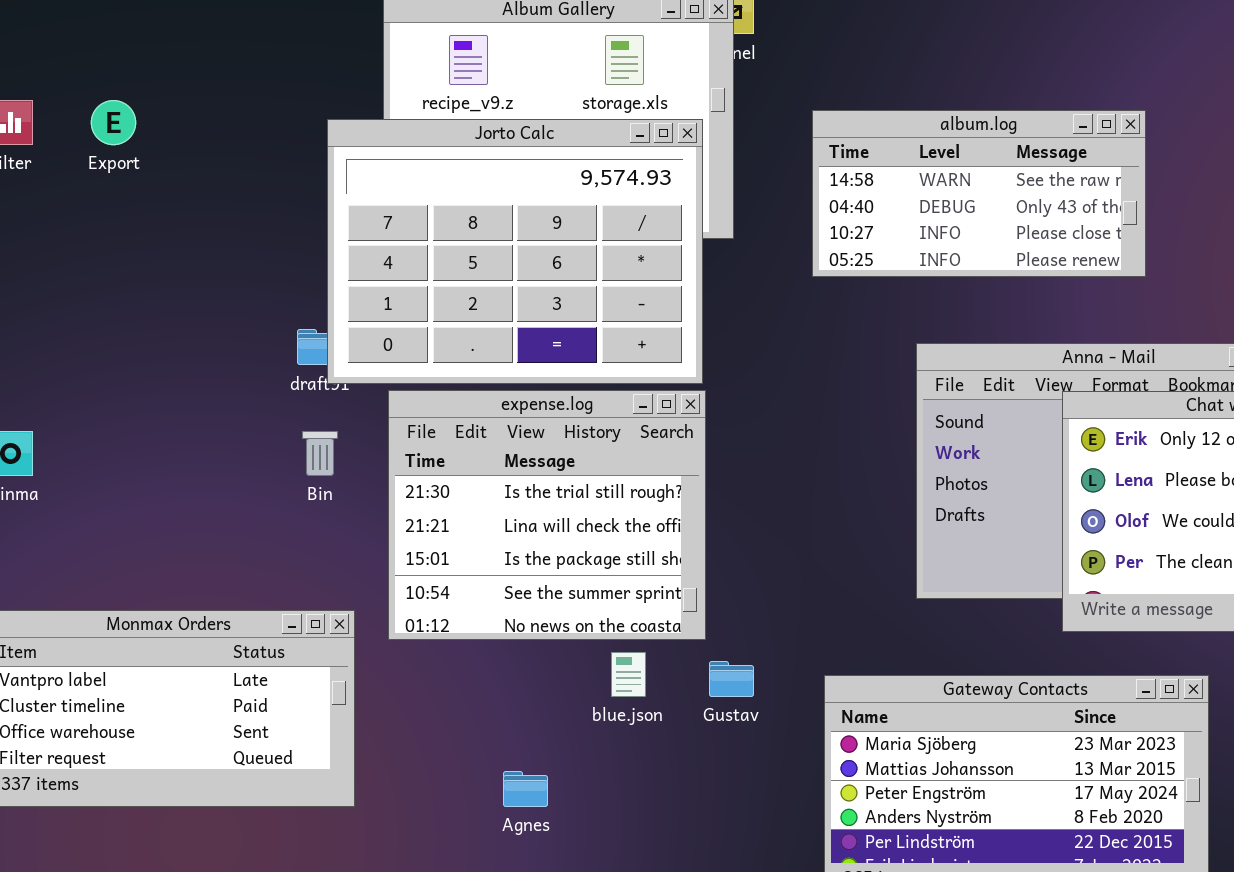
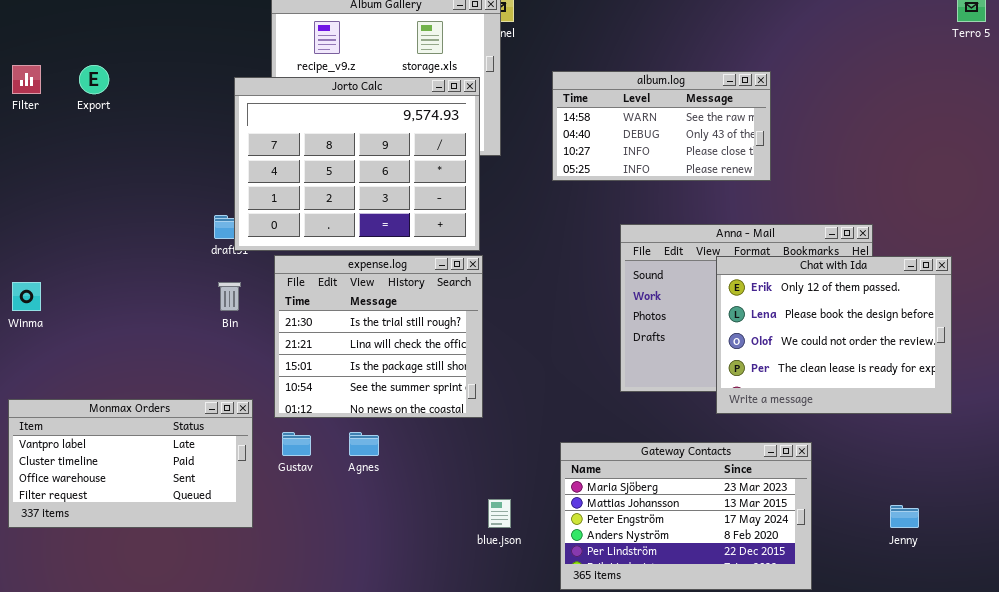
blue.json: [611,652,646,697] -> [488,499,511,528], moved
Gustav: [709,661,754,697] -> [282,432,311,456], moved
Agnes: [503,771,548,807] -> [349,432,379,456], moved

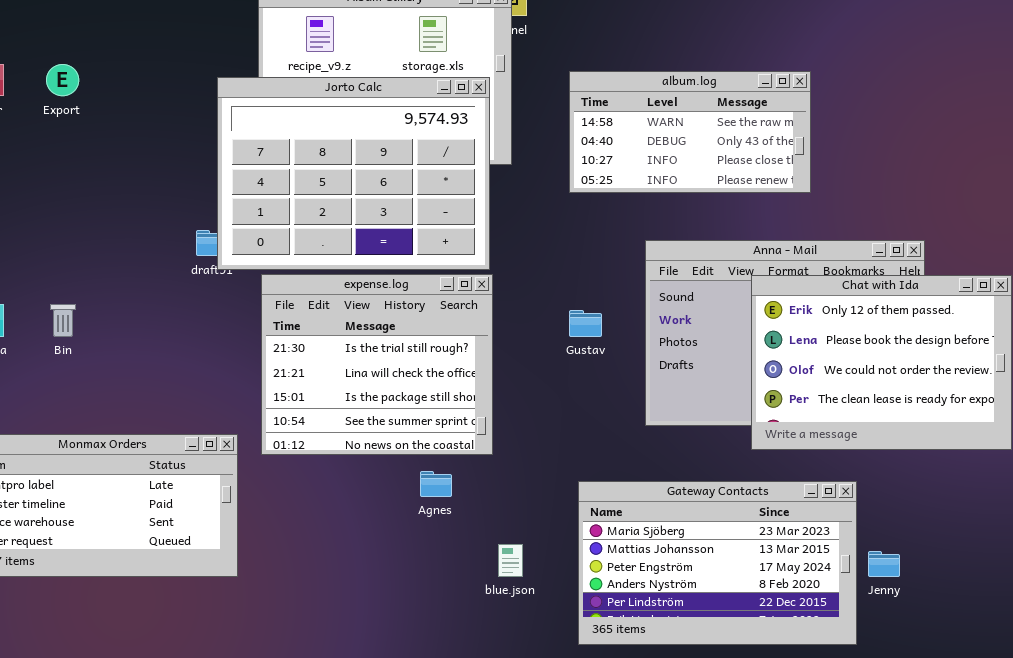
Bin: [218,282,241,311] -> [50,304,76,337], moved
Gustav: [282,432,311,456] -> [569,310,602,337], moved
Agnes: [349,432,379,456] -> [420,471,452,497], moved
Jenny: [890,505,919,528] -> [868,551,900,577], moved

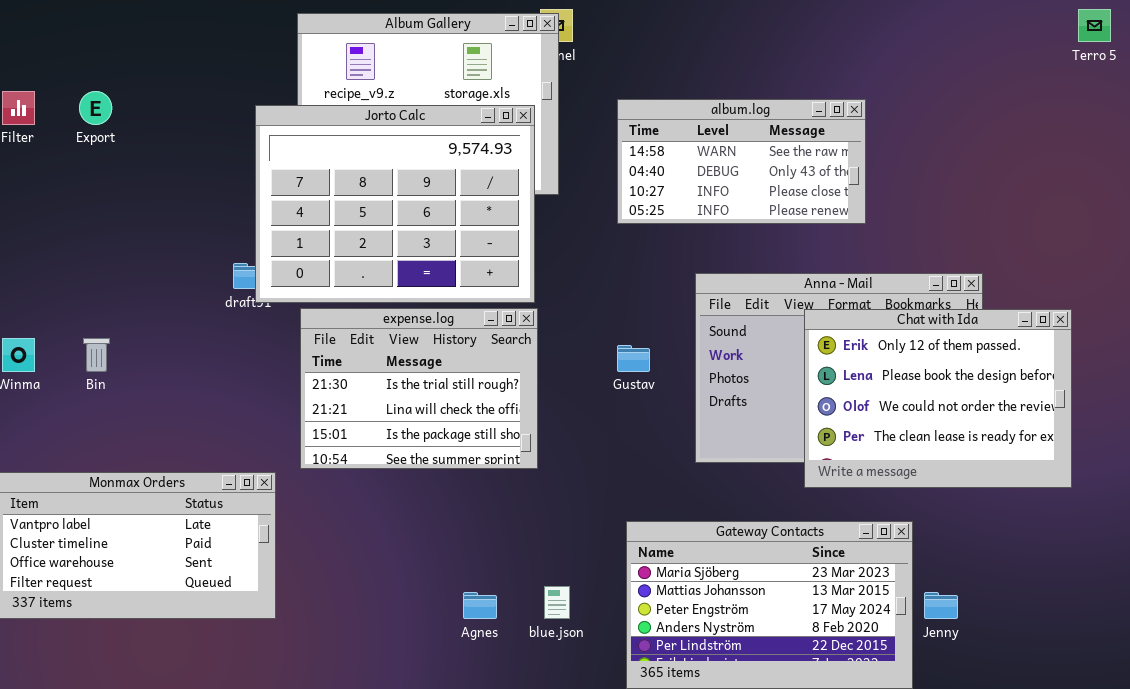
expense.log: [261,274,493,455] -> [300,308,538,469], resized
Agnes: [420,471,452,497] -> [463,592,497,619], moved

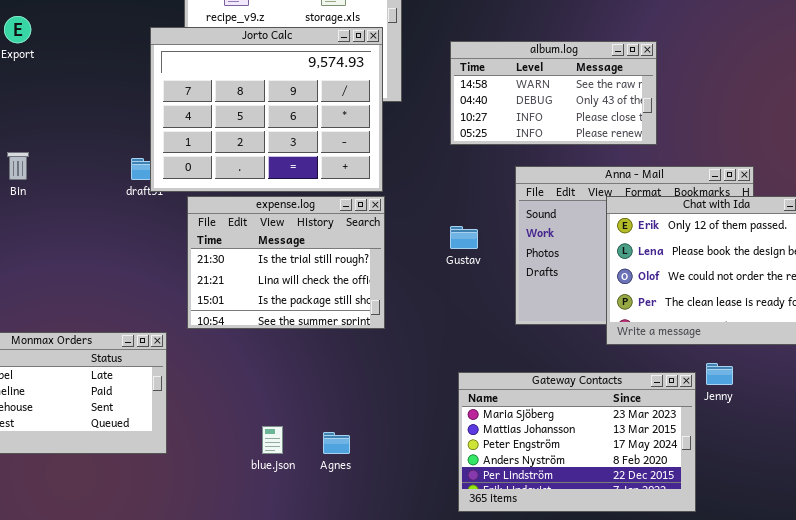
album.log: [617,99,866,224] -> [450,41,657,145], moved
Bin: [83,338,110,372] -> [7,152,29,180], moved
blue.json: [544,586,570,619] -> [262,426,283,454], moved
Jenny: [924,592,958,619] -> [706,363,733,385], moved

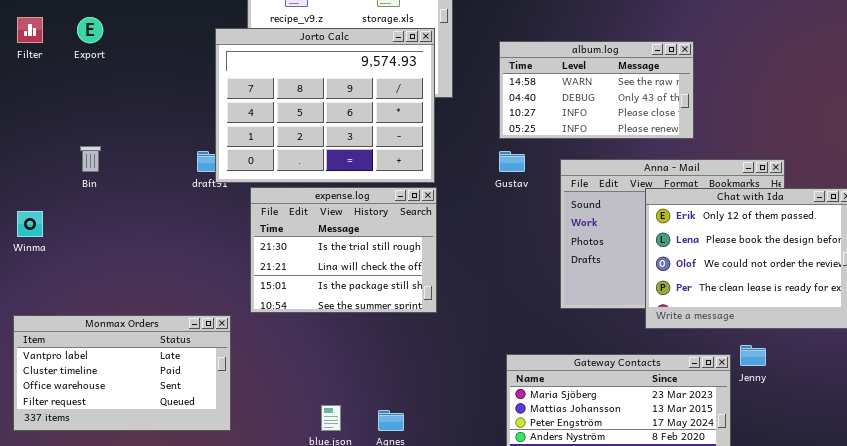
Gustav: [450,226,478,249] -> [499,151,525,172], moved

